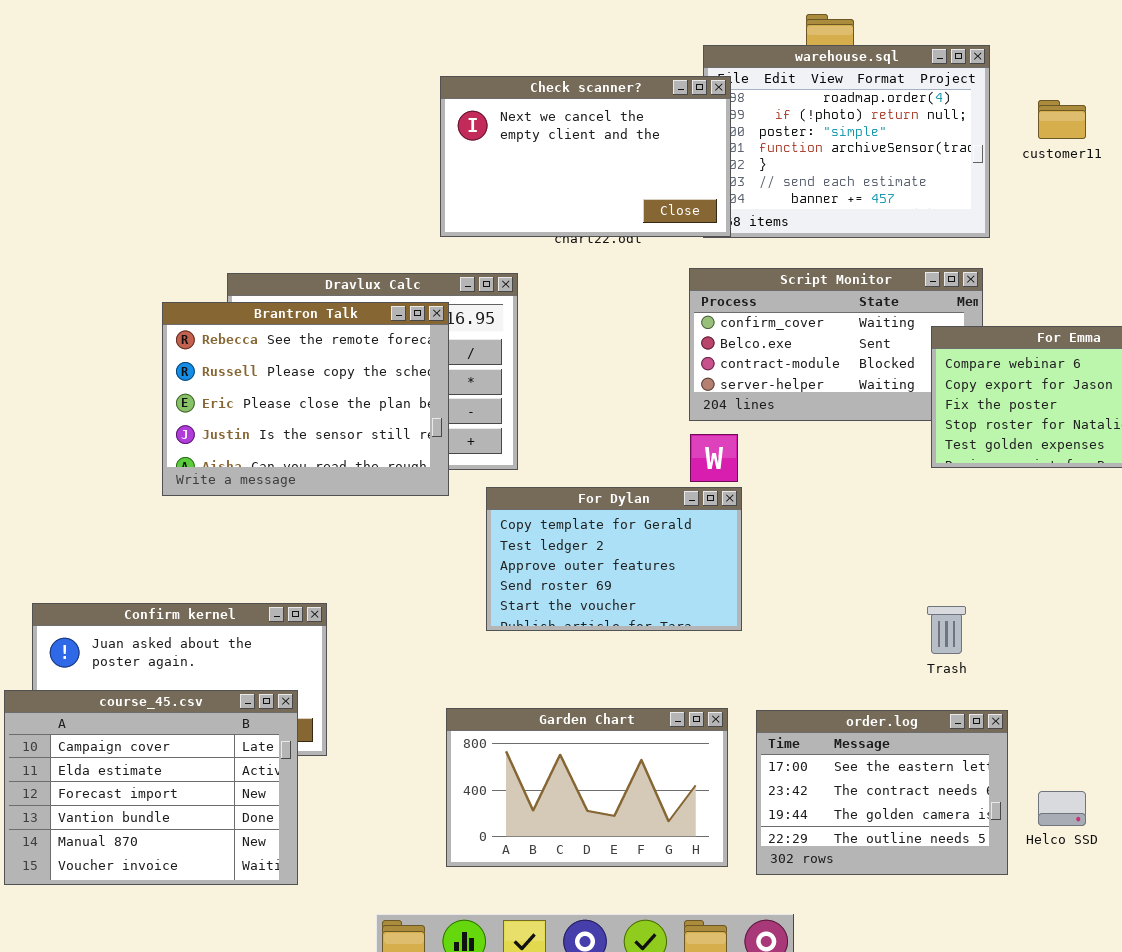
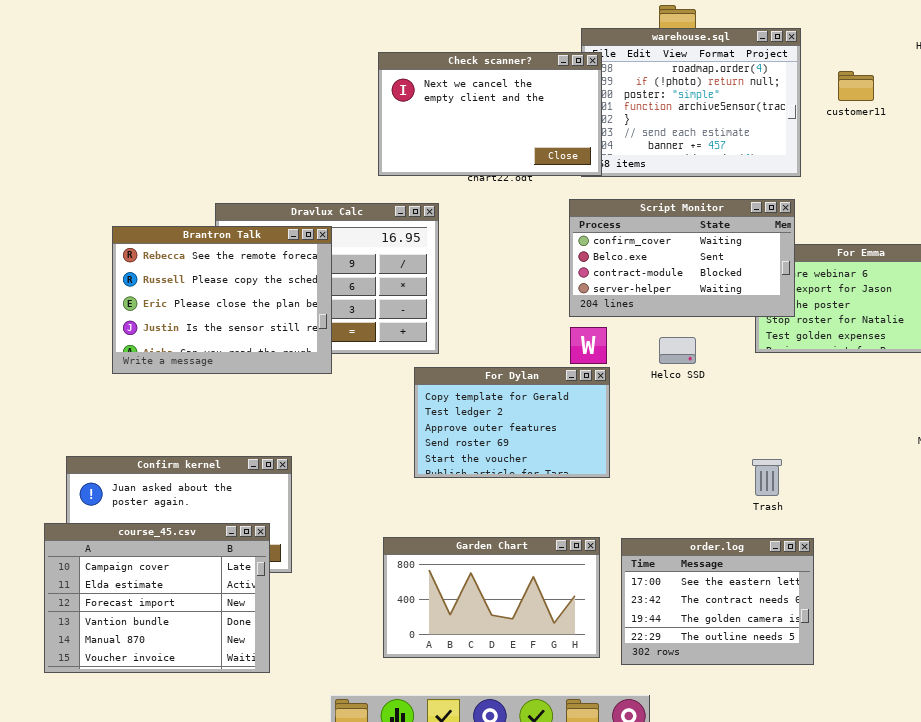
Script Monitor: [689,268,983,421] -> [569,199,795,317], raised
Brantron Talk: [162,302,449,496] -> [112,226,332,374], moved
Helco SSD: [1038,791,1086,826] -> [659,337,696,364], moved

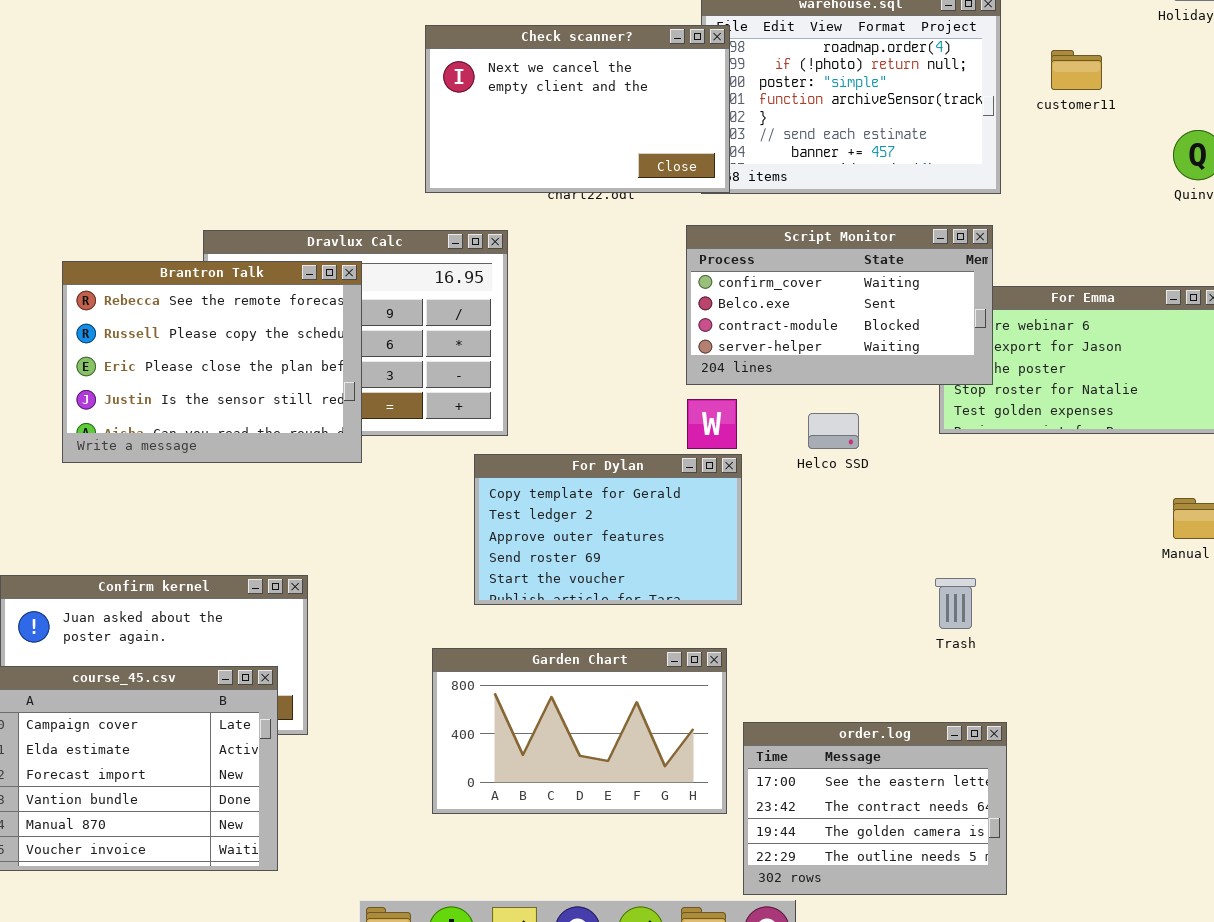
Garden Chart: [383,537,600,658] -> [432,648,727,814], moved
order.log: [621,538,814,665] -> [743,722,1007,895], moved

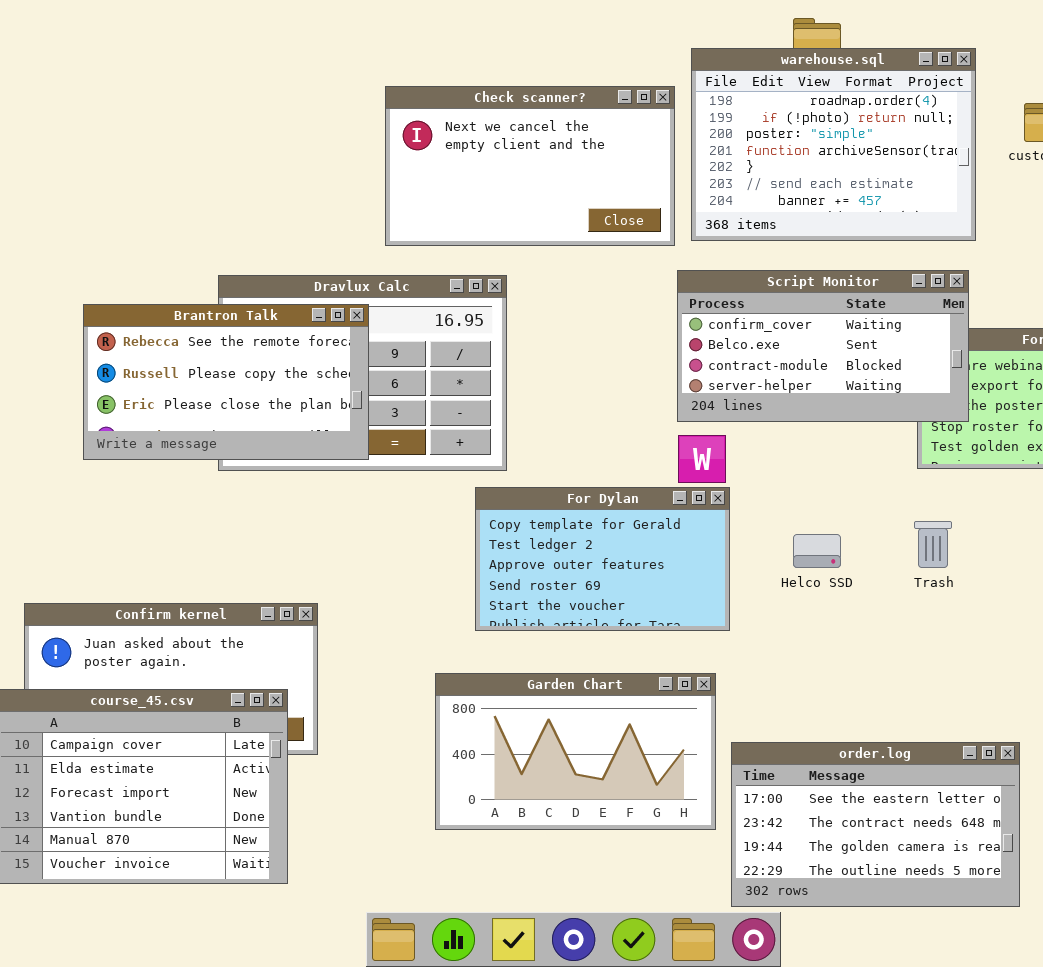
Check scanner?: [425,25,730,193] -> [385,86,675,246], moved
Brantron Talk: [62,261,362,463] -> [83,304,369,460], resized
Helco SSD: [808,413,859,449] -> [793,534,841,568], moved
Trash: [935,578,976,629] -> [914,521,952,568], moved
order.log: [743,722,1007,895] -> [731,742,1020,907], resized

